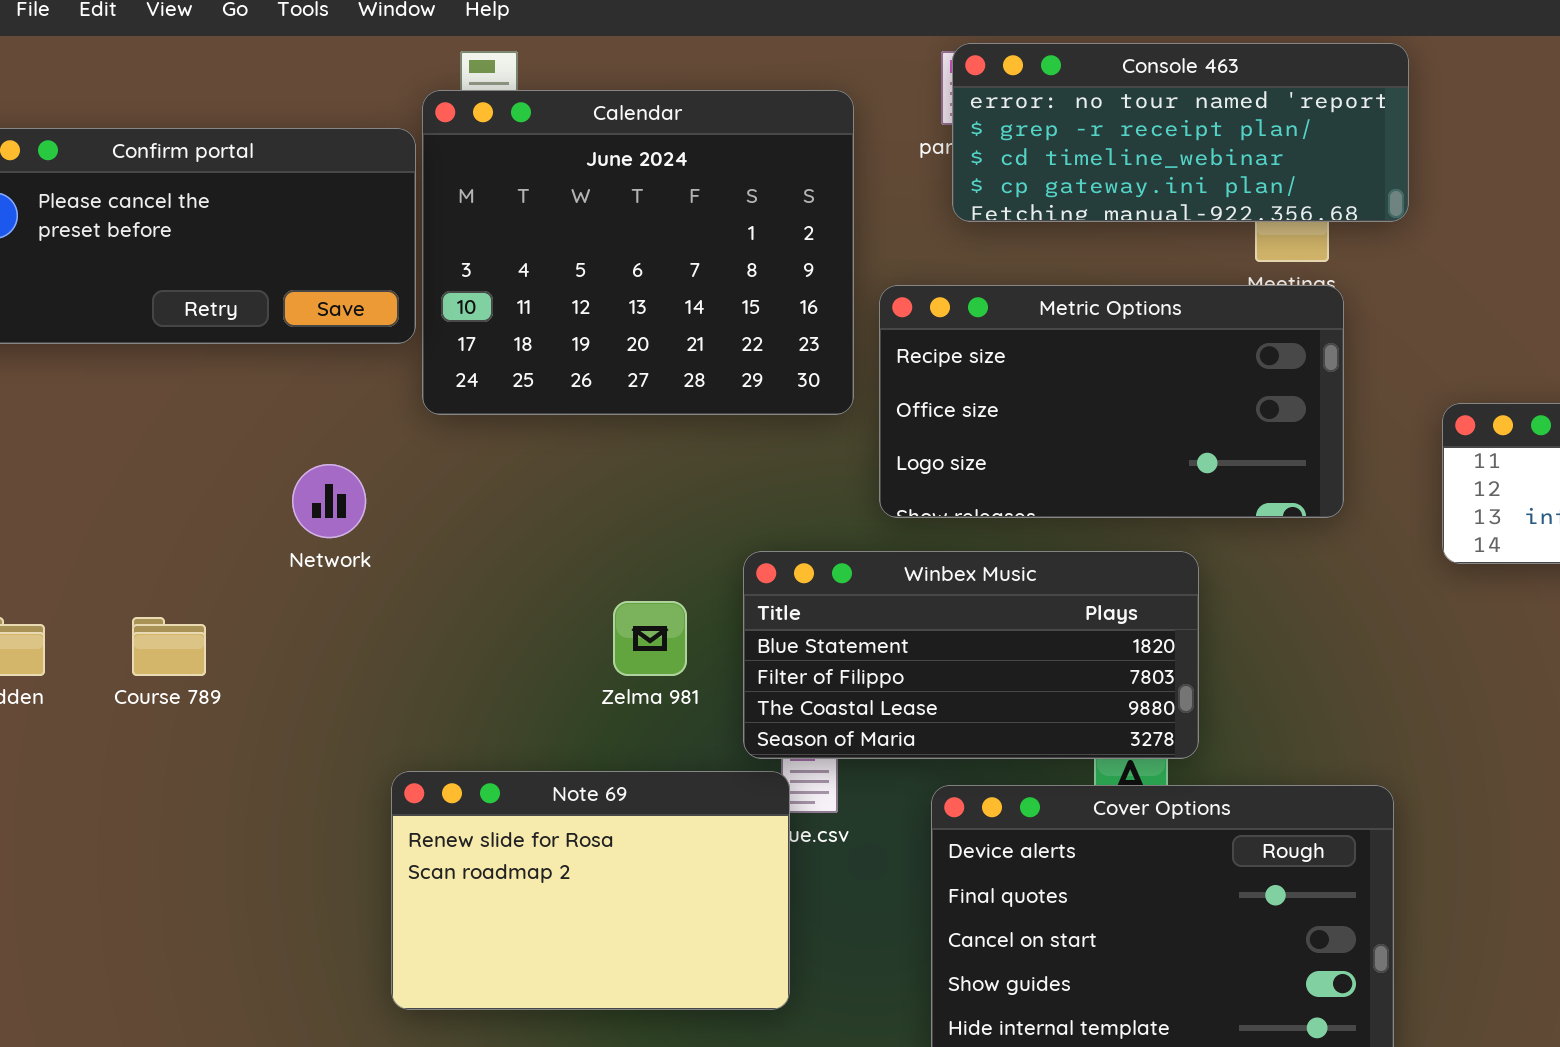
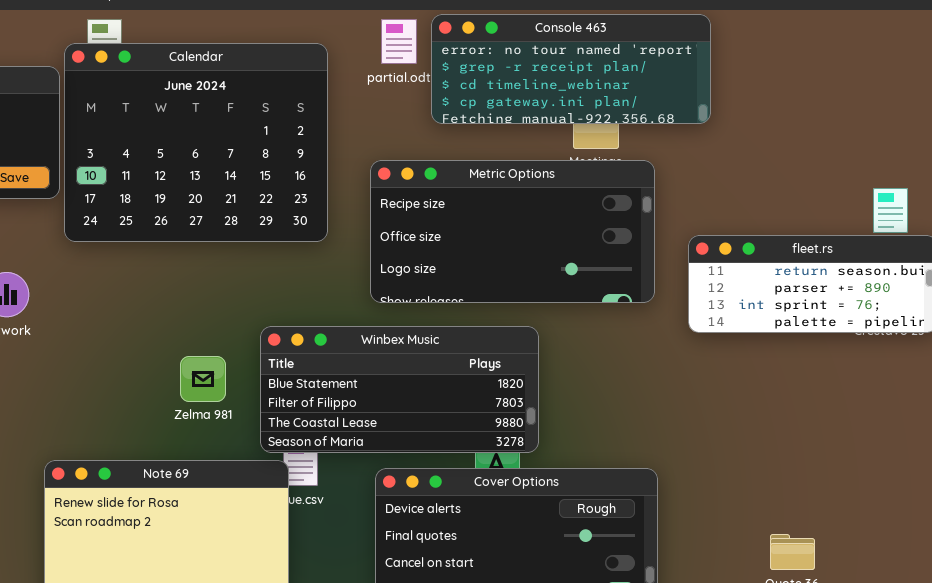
Console 463: [952,43,1409,222] -> [431,14,711,124], moved
Metric Options: [879,285,1344,518] -> [370,160,655,303], moved

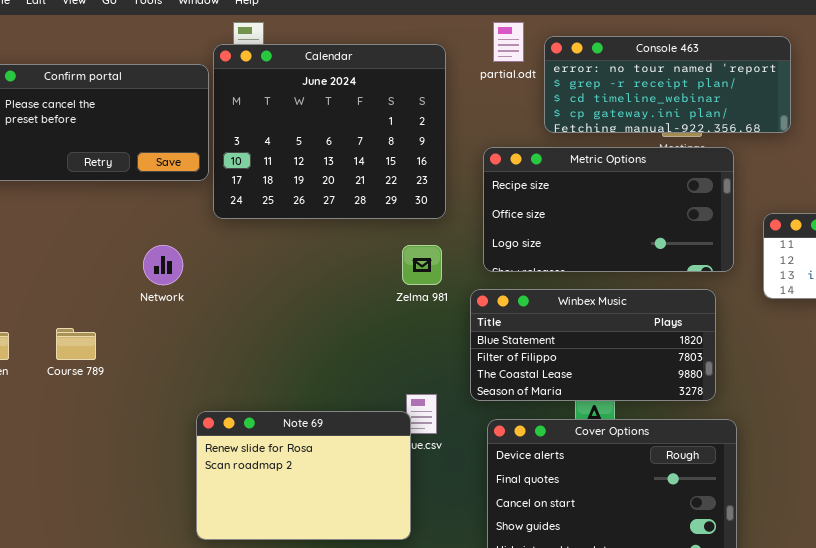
Console 463: [431,14,711,124] -> [544,36,791,133], moved
Winbex Music: [260,326,539,453] -> [470,289,716,401], moved
Zelma 981: [180,356,226,402] -> [402,245,442,285], moved

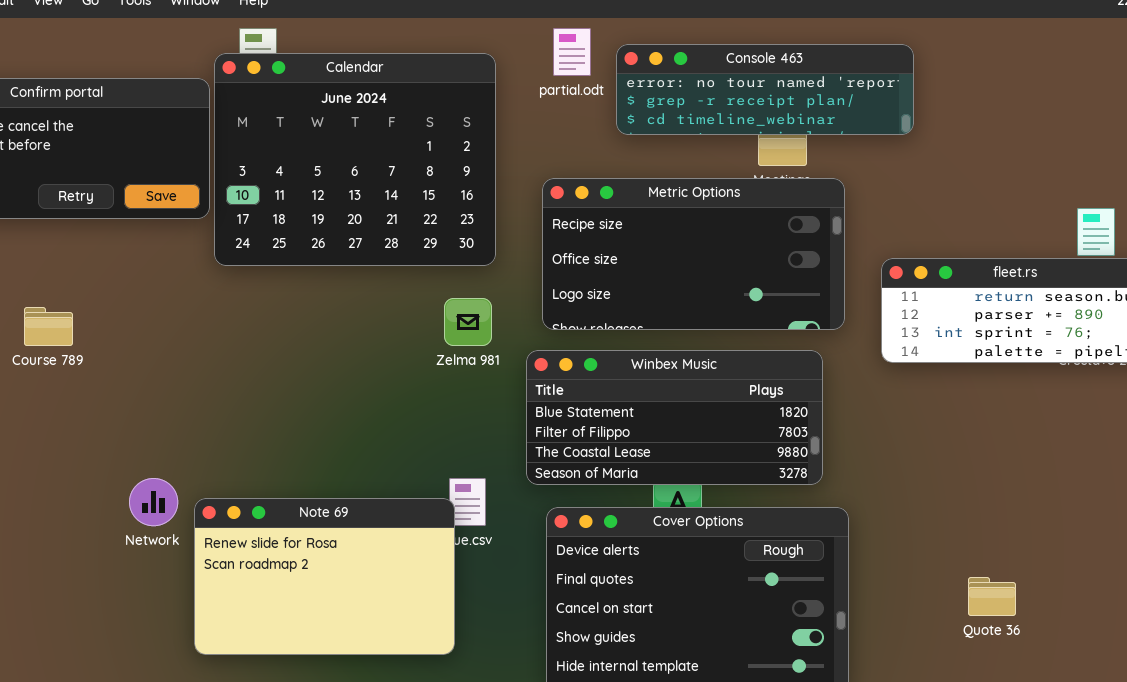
Console 463: [544,36,791,133] -> [616,44,914,135], resized
Network: [143,245,183,285] -> [129,478,178,526], moved
Course 789: [56,328,96,360] -> [24,307,73,346], moved

